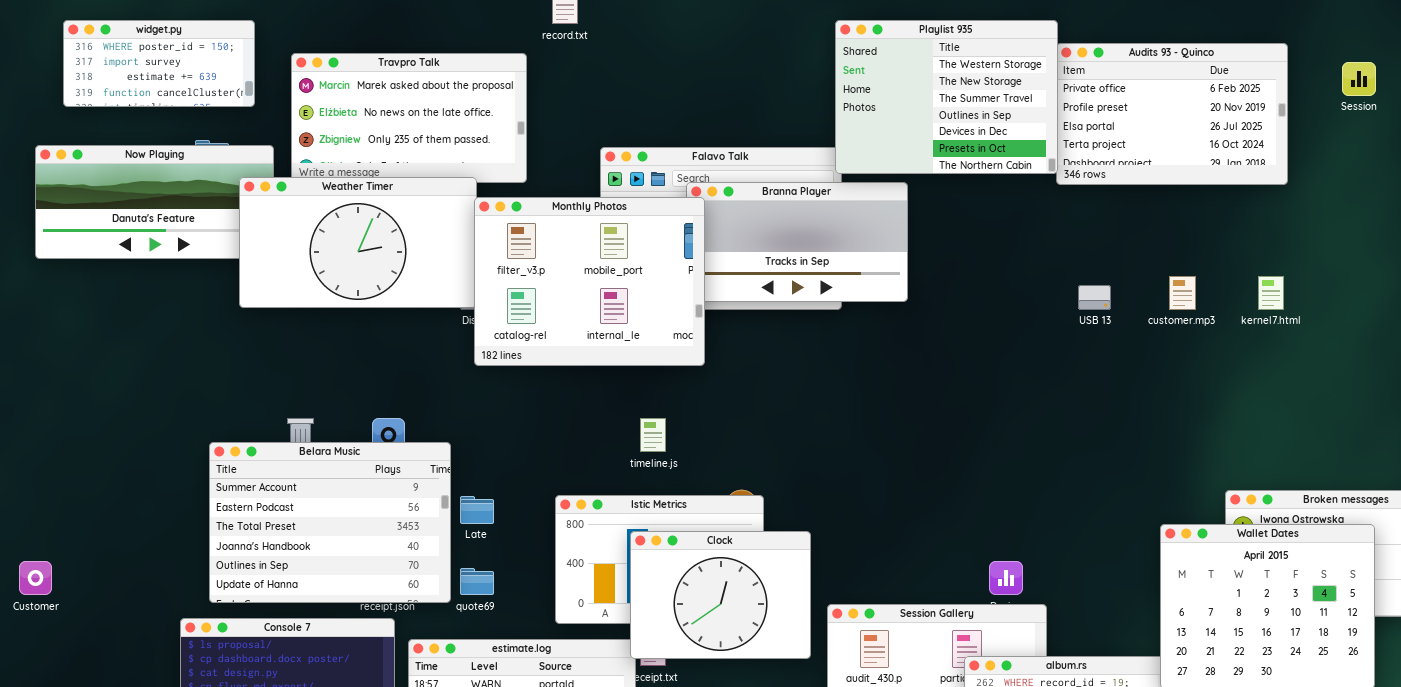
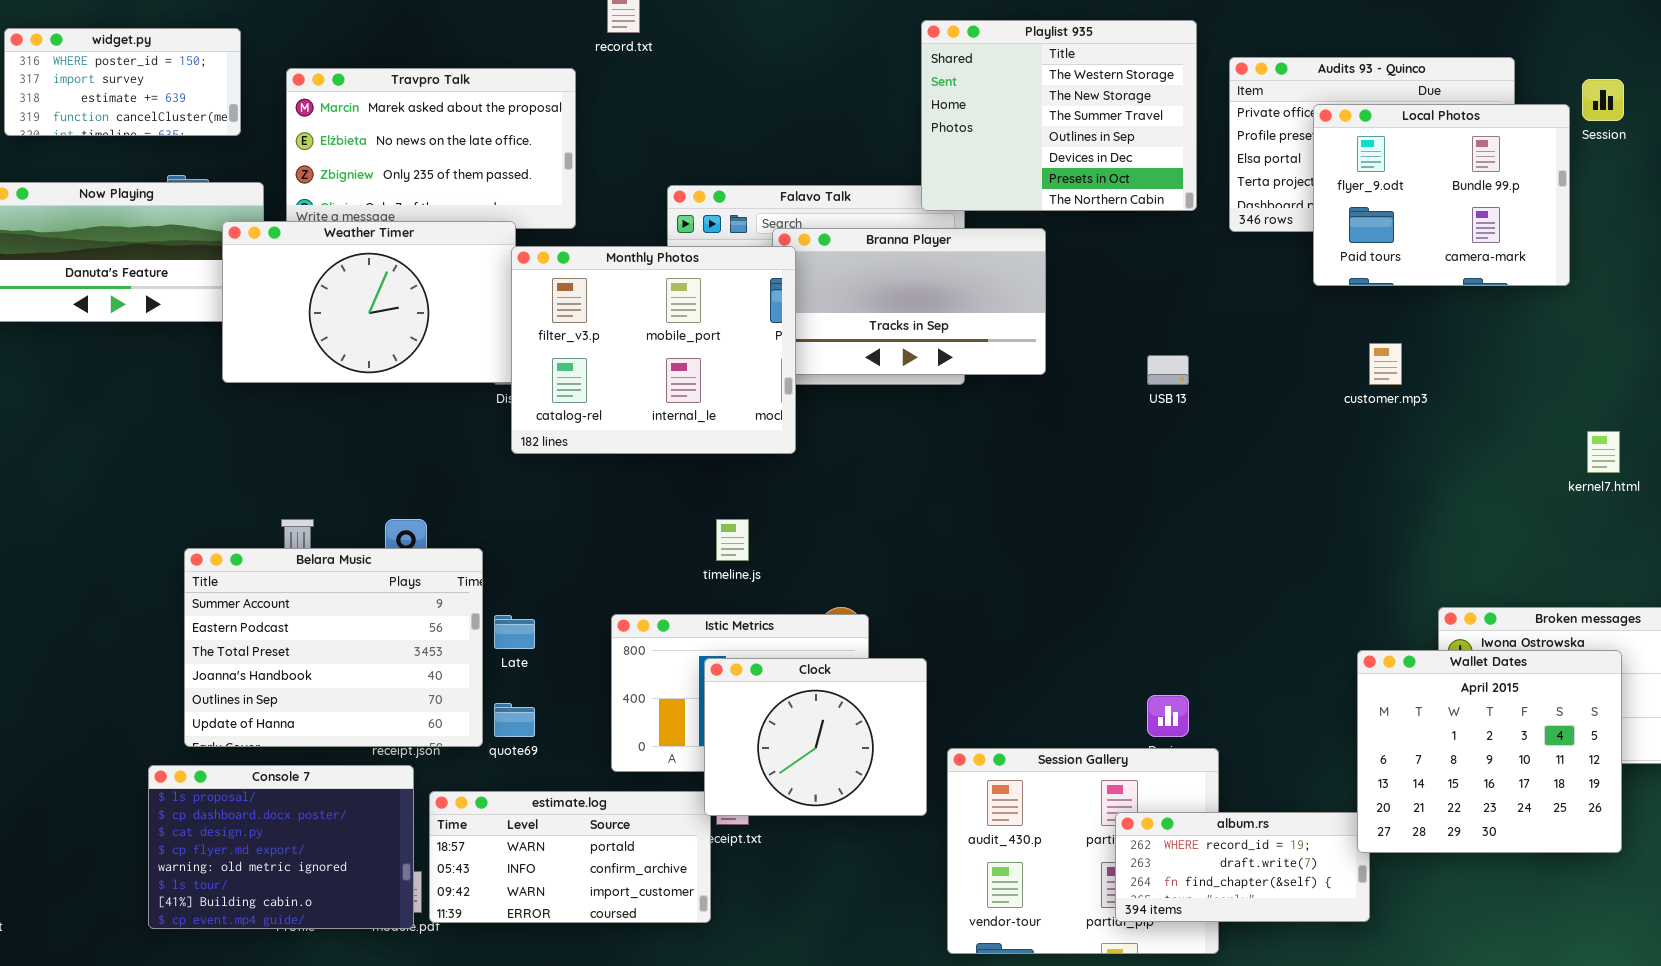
Playlist 935: [835,20,1058,174] -> [921,20,1197,211], moved
Local Photos: none -> [1313,104,1570,286], opened
kernel7.html: [1258,276,1284,310] -> [1587,431,1620,473], moved
USB 13: [1078,285,1111,310] -> [1147,355,1189,385], moved

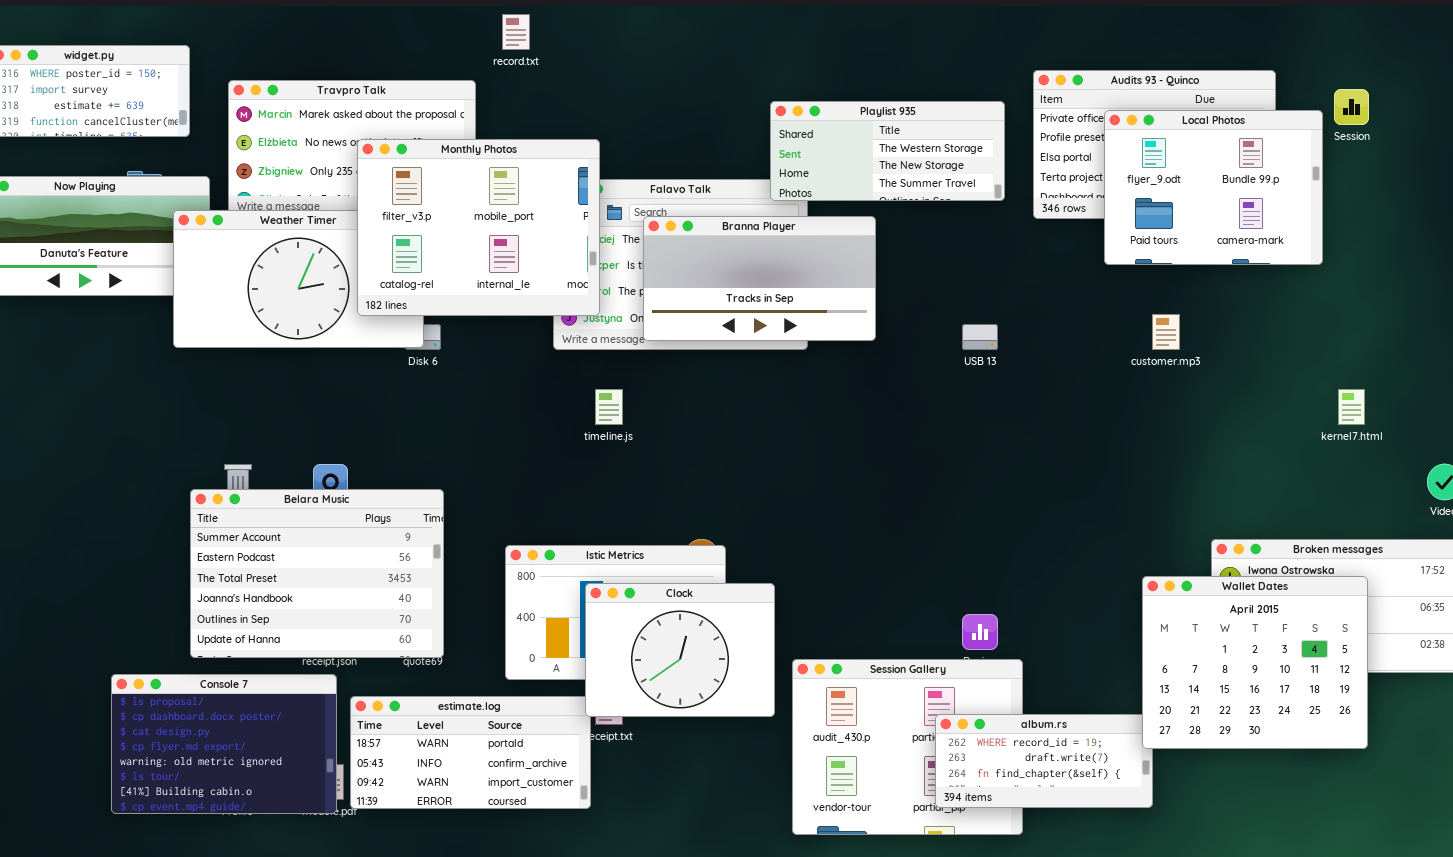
Playlist 935: [921,20,1197,211] -> [770,101,1005,201], resized
Monthly Photos: [511,246,796,454] -> [357,139,600,316], moved
timeline.js: [716,519,749,561] -> [595,389,623,425], moved
Belara Music: [184,548,483,747] -> [190,489,444,658], moved

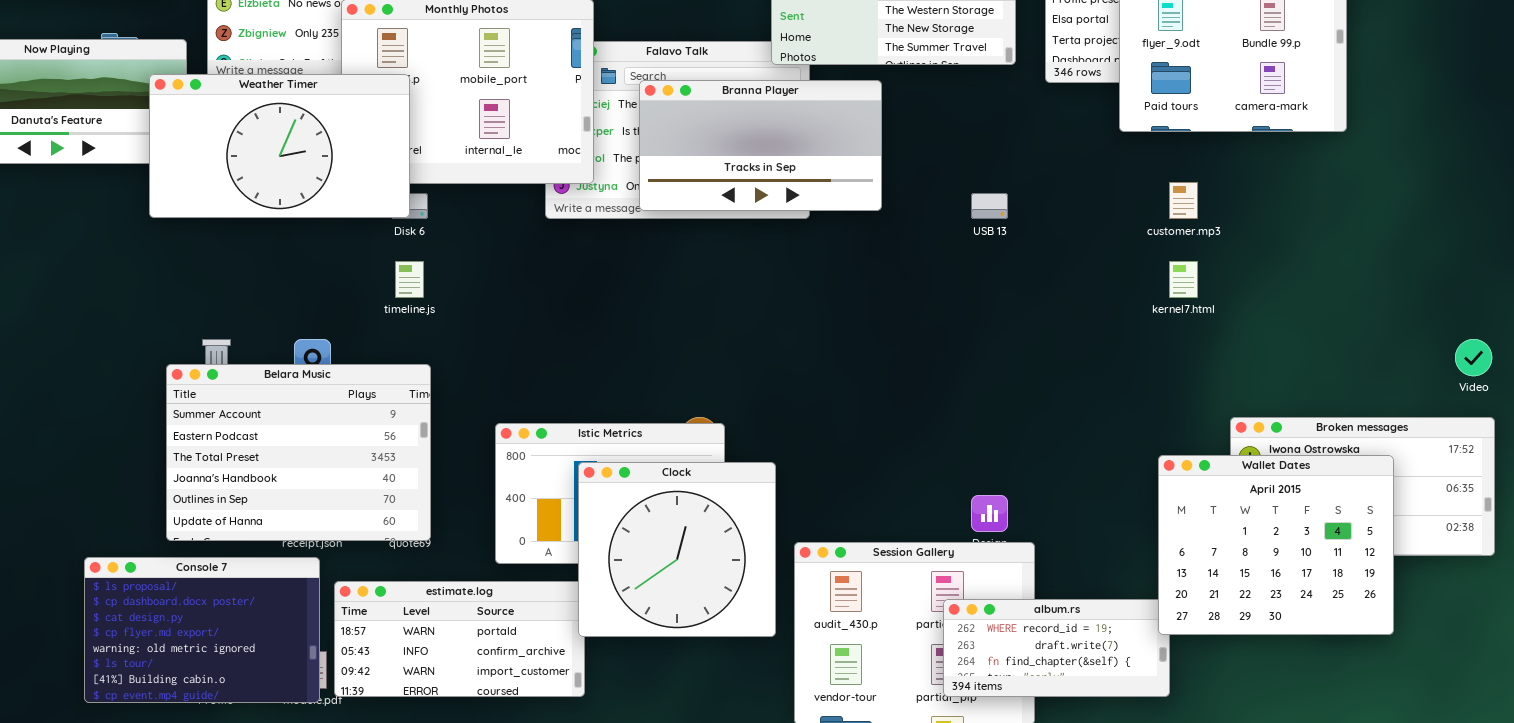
Weather Timer: [173,210,424,348] -> [149,74,410,218], raised
timeline.js: [595,389,623,425] -> [395,261,424,298], moved
kernel7.html: [1338,389,1365,425] -> [1169,261,1198,298], moved
Clock: [585,583,775,717] -> [578,462,776,637], resized

